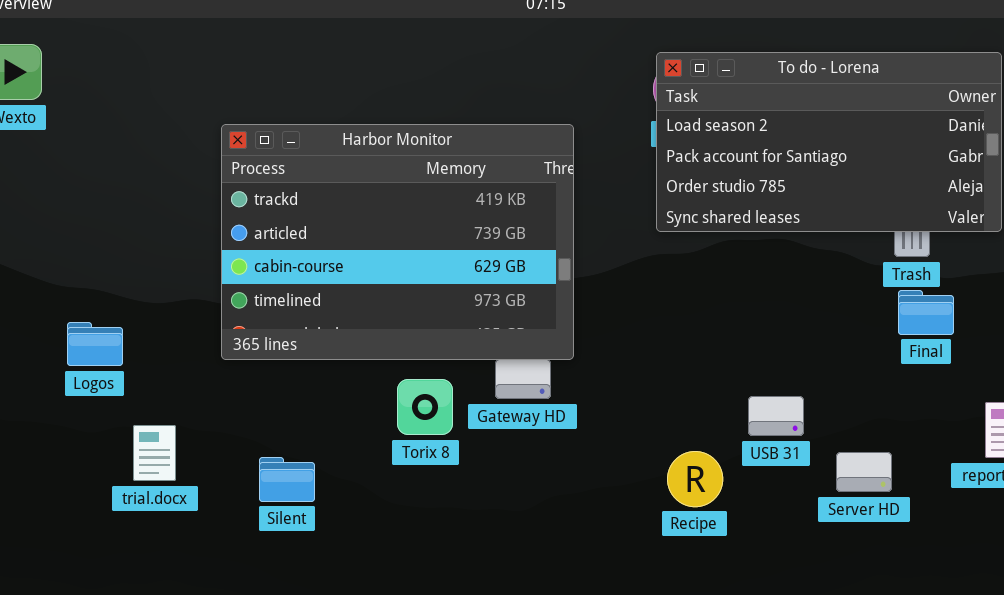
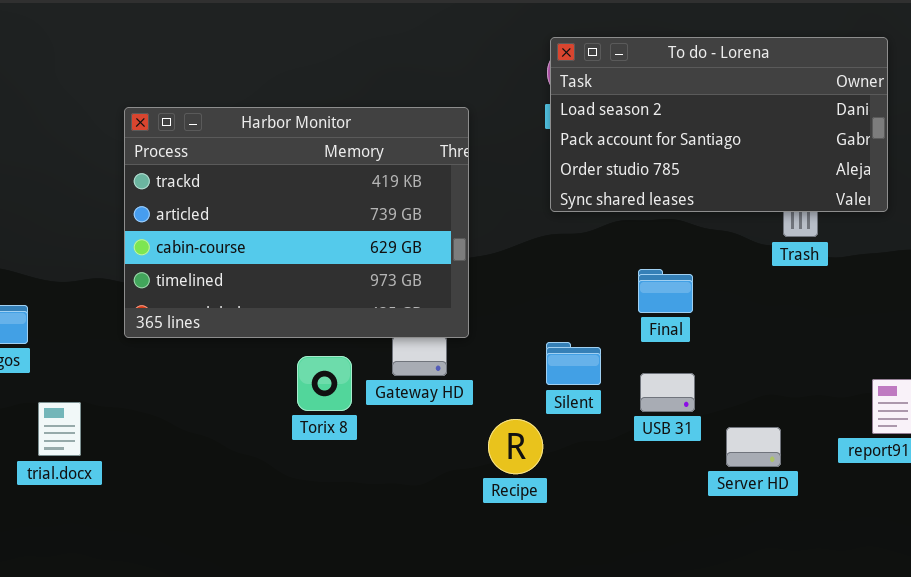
Final: [898,290,954,335] -> [638,269,693,313], moved
Recipe: [667,451,723,507] -> [488,419,543,474], moved
Silent: [259,457,315,502] -> [546,342,601,385], moved

